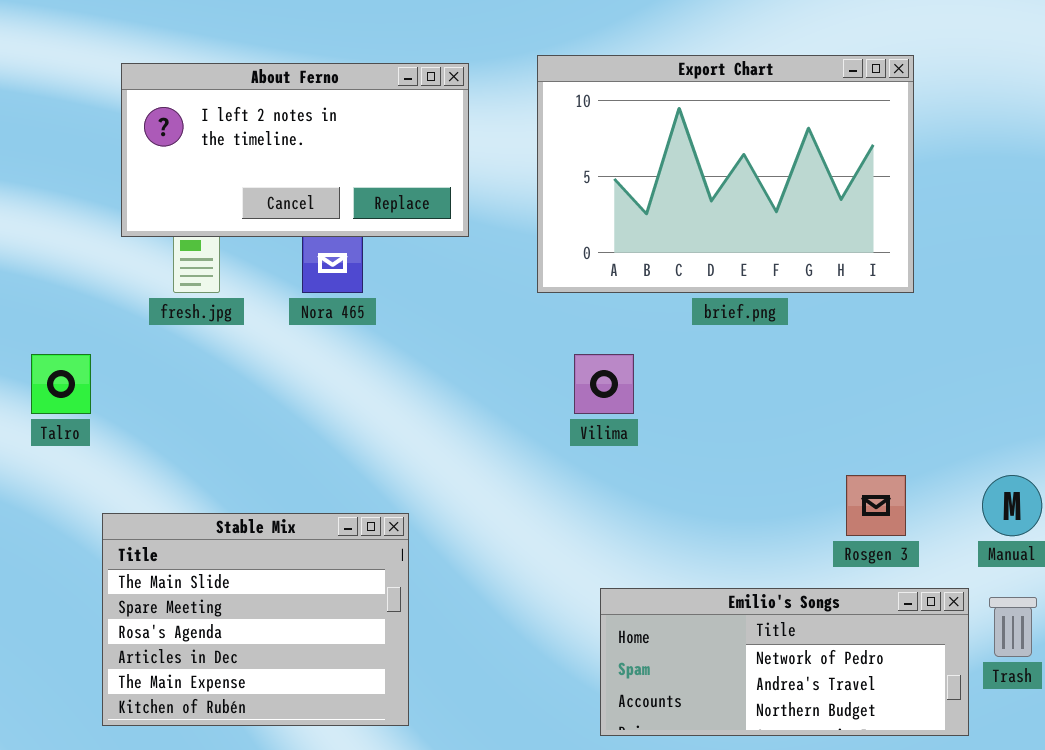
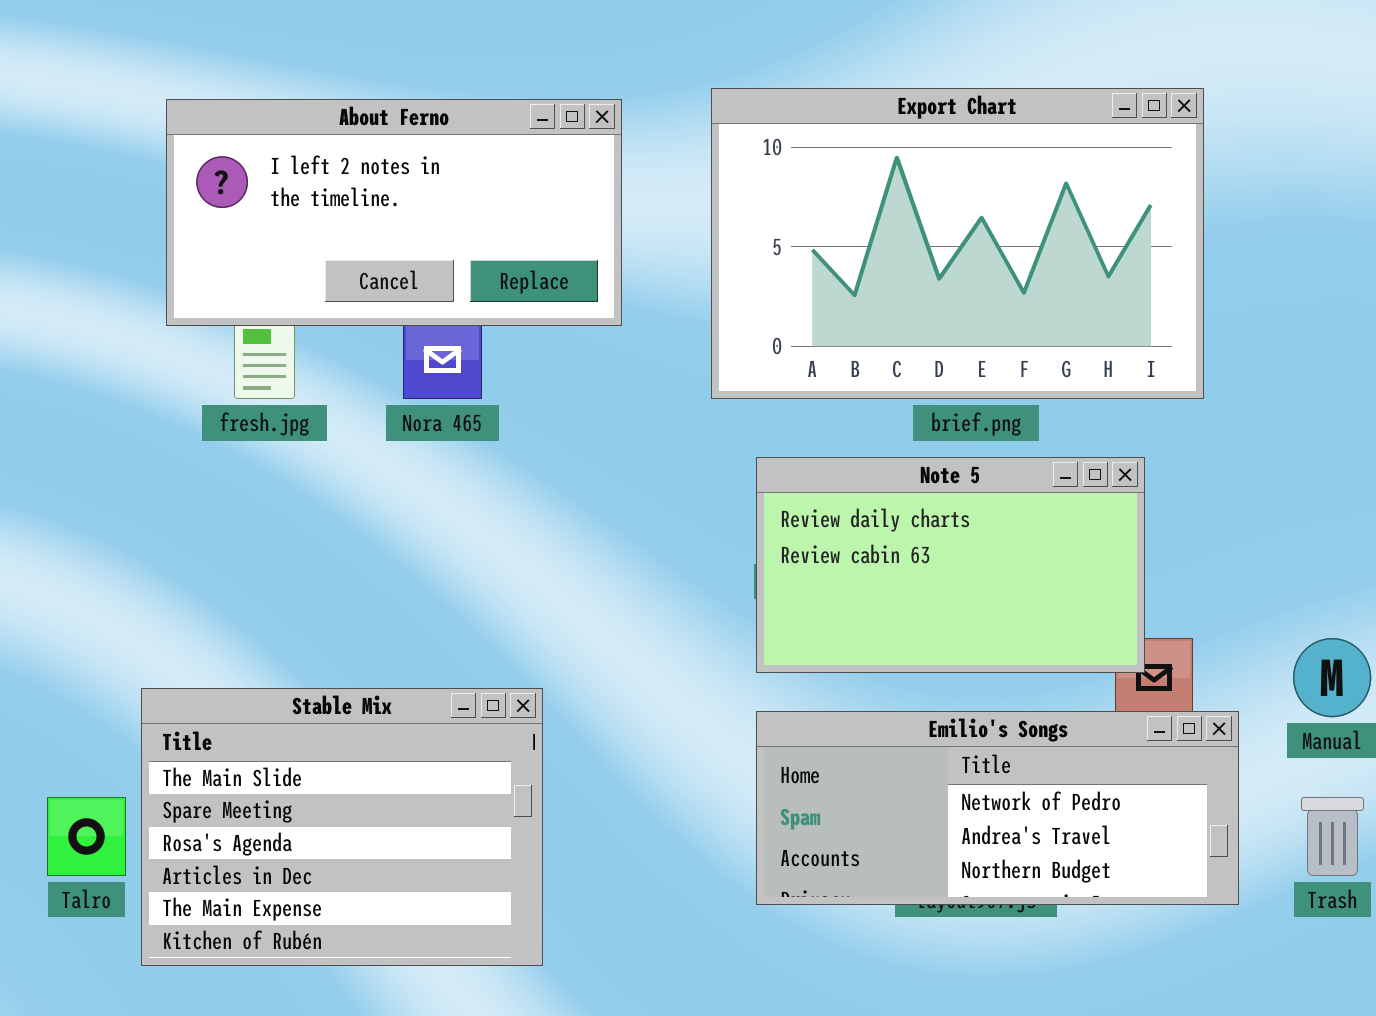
Note 5: none -> [756,457,1145,673], opened
Talro: [31,354,91,414] -> [47,797,126,876], moved
Emilio's Songs: [600,588,969,736] -> [756,711,1239,905], moved

